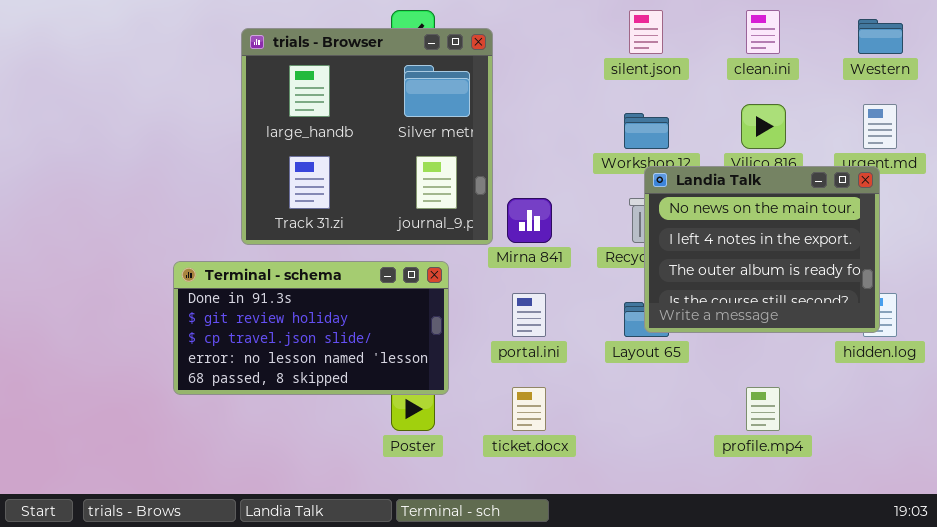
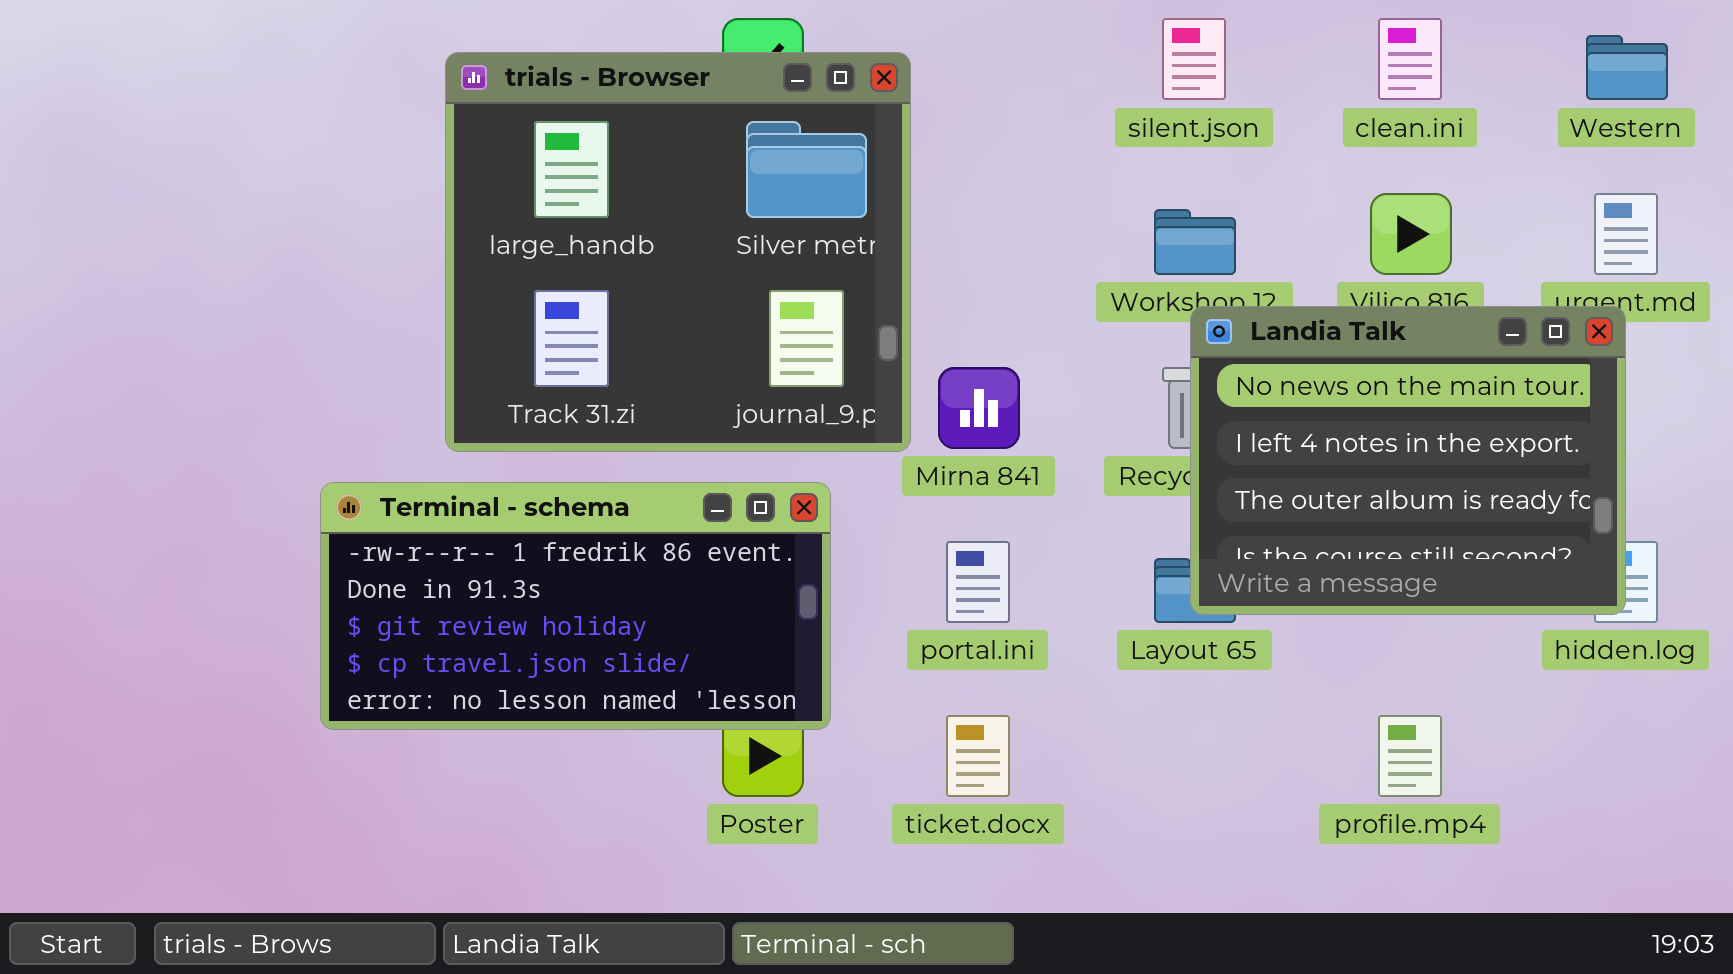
Terminal - schema: [173,261,449,395] -> [320,482,831,730], scrolled up 1 row

